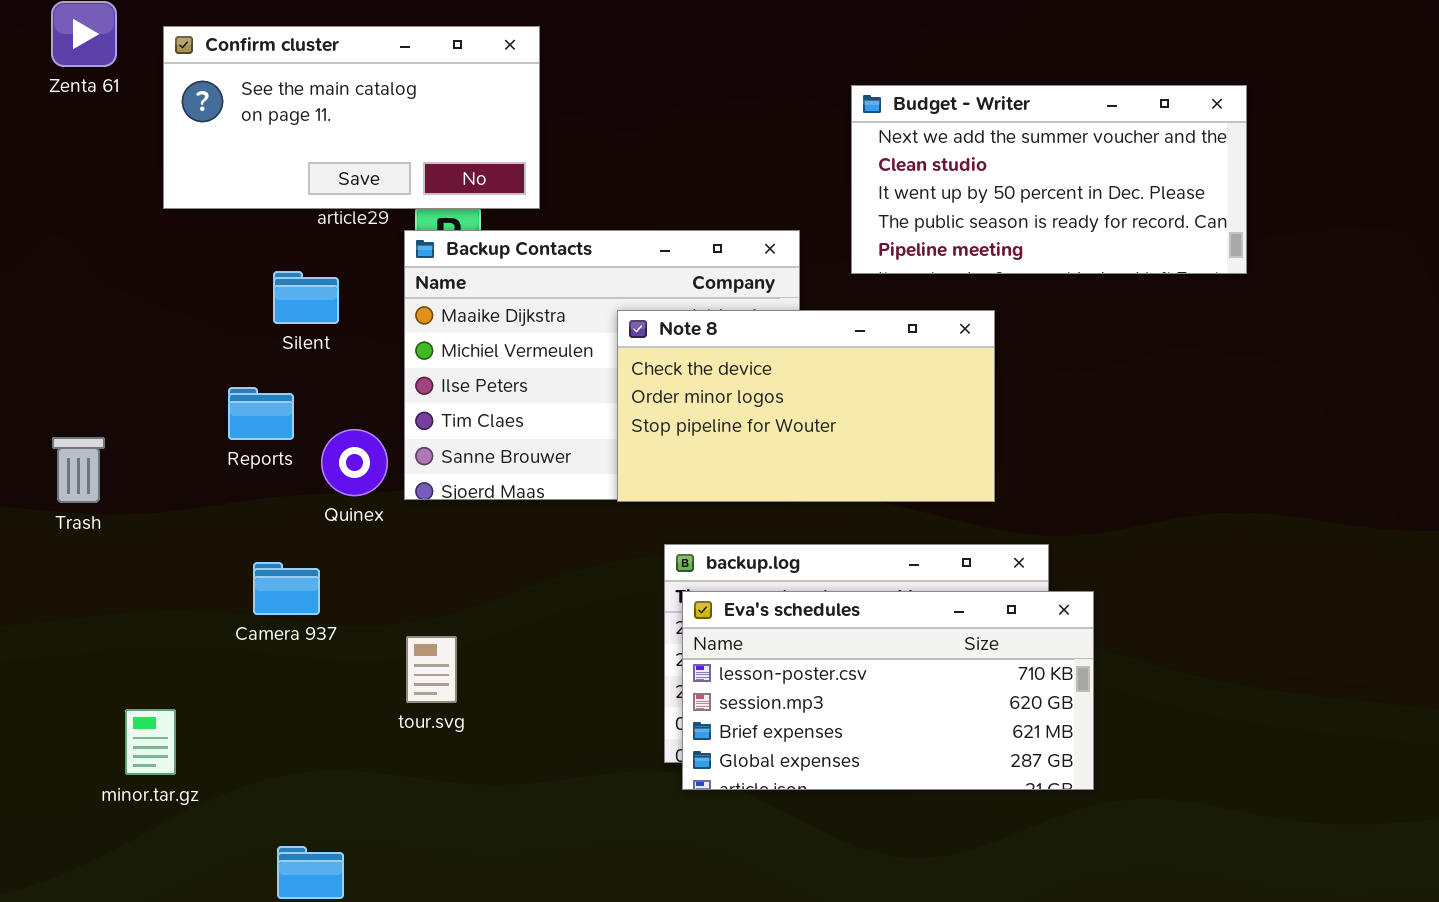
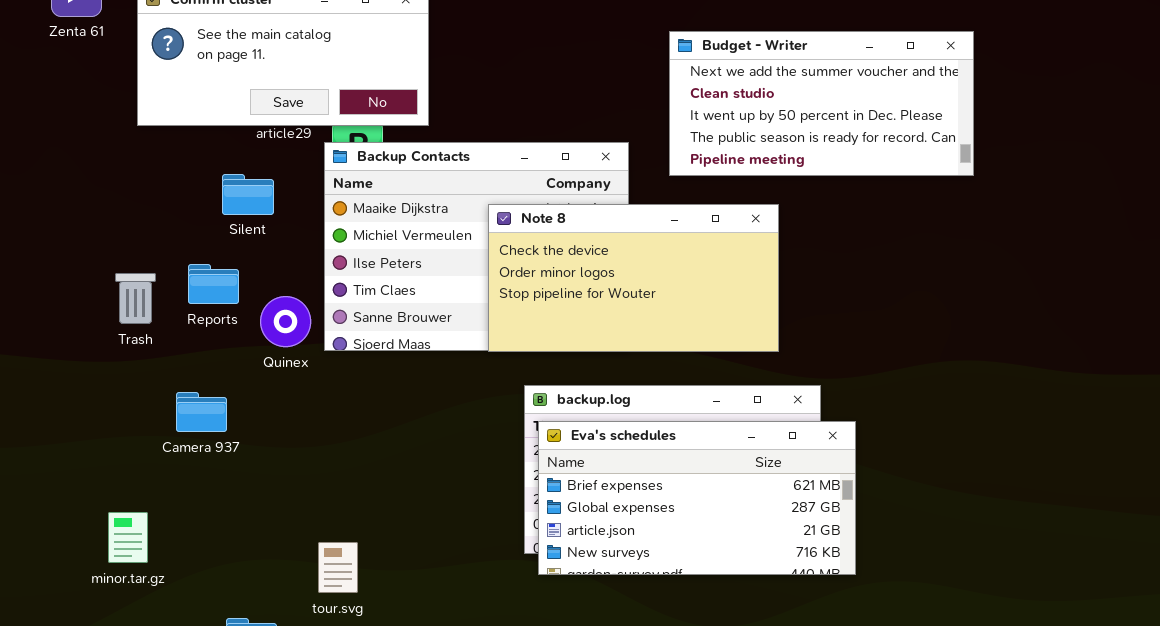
Trash: [52,437,105,503] -> [115,273,156,324], moved
Camera 937: [253,562,320,615] -> [176,392,227,432], moved
Eva's schedules: [682,591,1094,790] -> [538,421,856,575], scrolled down 2 rows
tour.svg: [406,636,457,703] -> [318,542,358,593], moved

